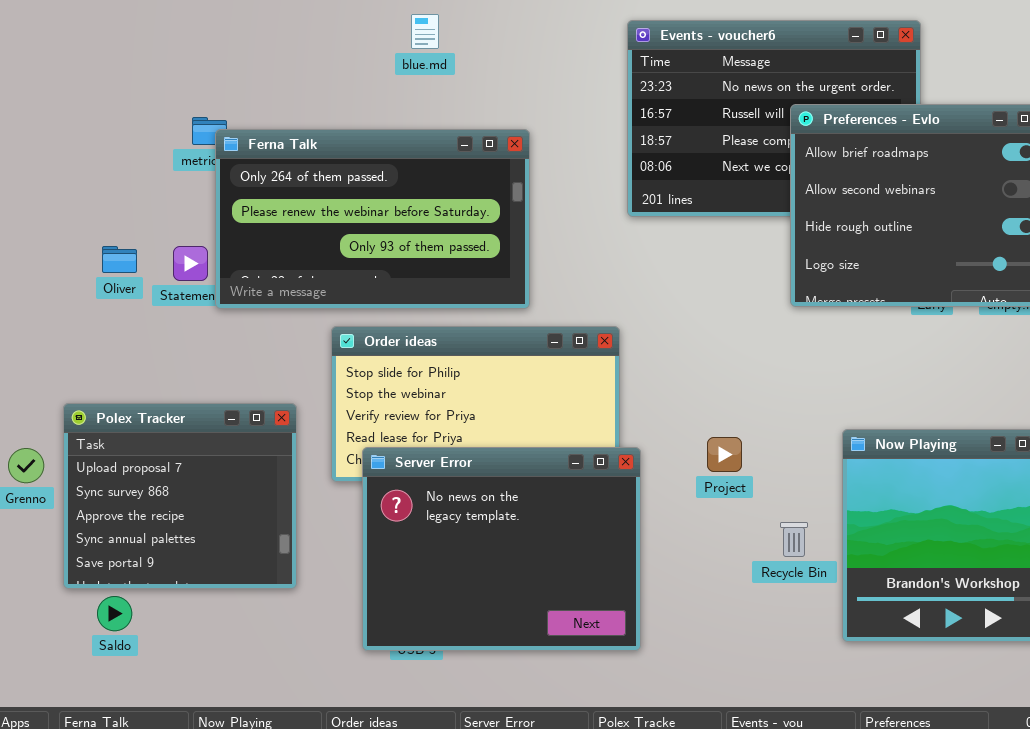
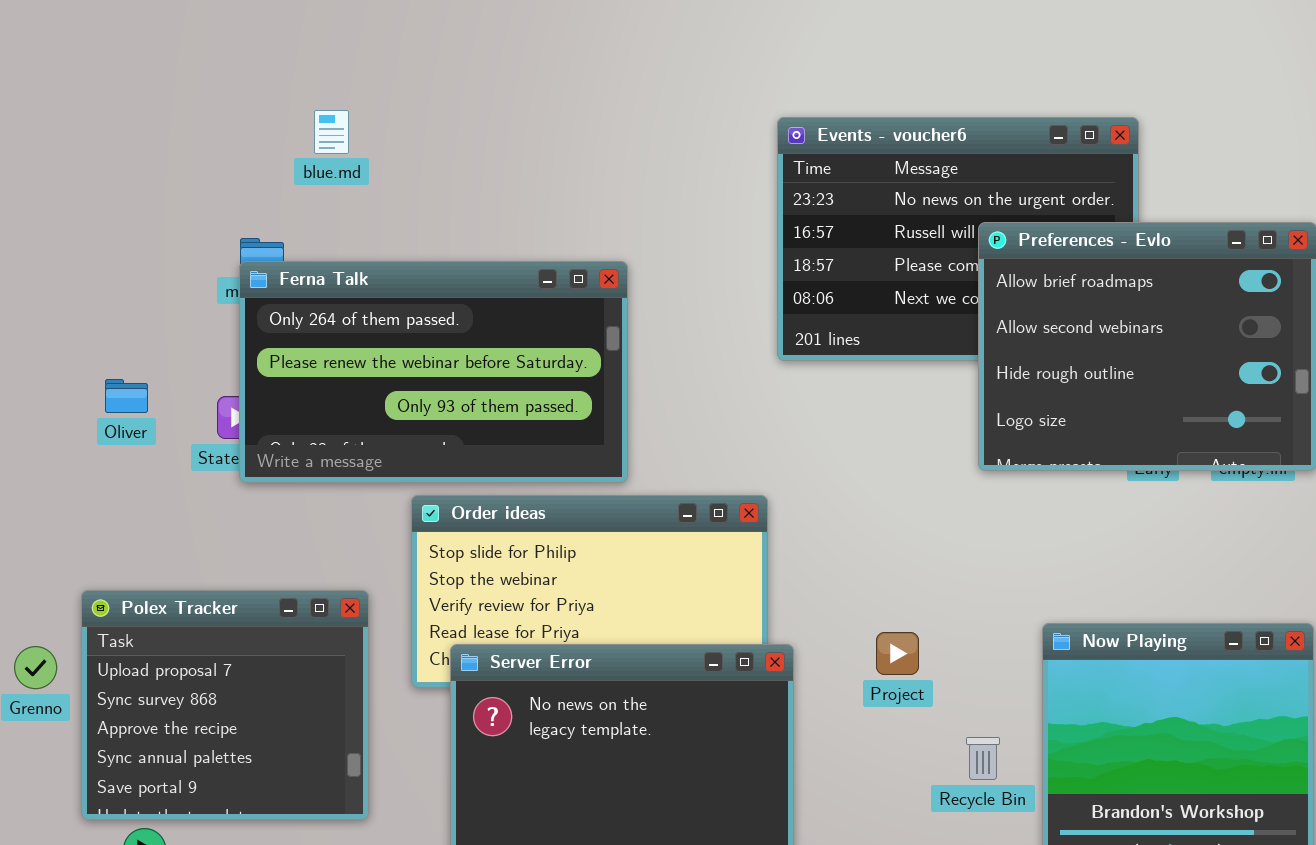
blue.md: [411,14,439,49] -> [314,110,349,154], moved
Ferna Talk: [215,129,530,309] -> [239,261,628,483], moved
Oliver: [102,246,137,273] -> [105,379,148,413], moved

